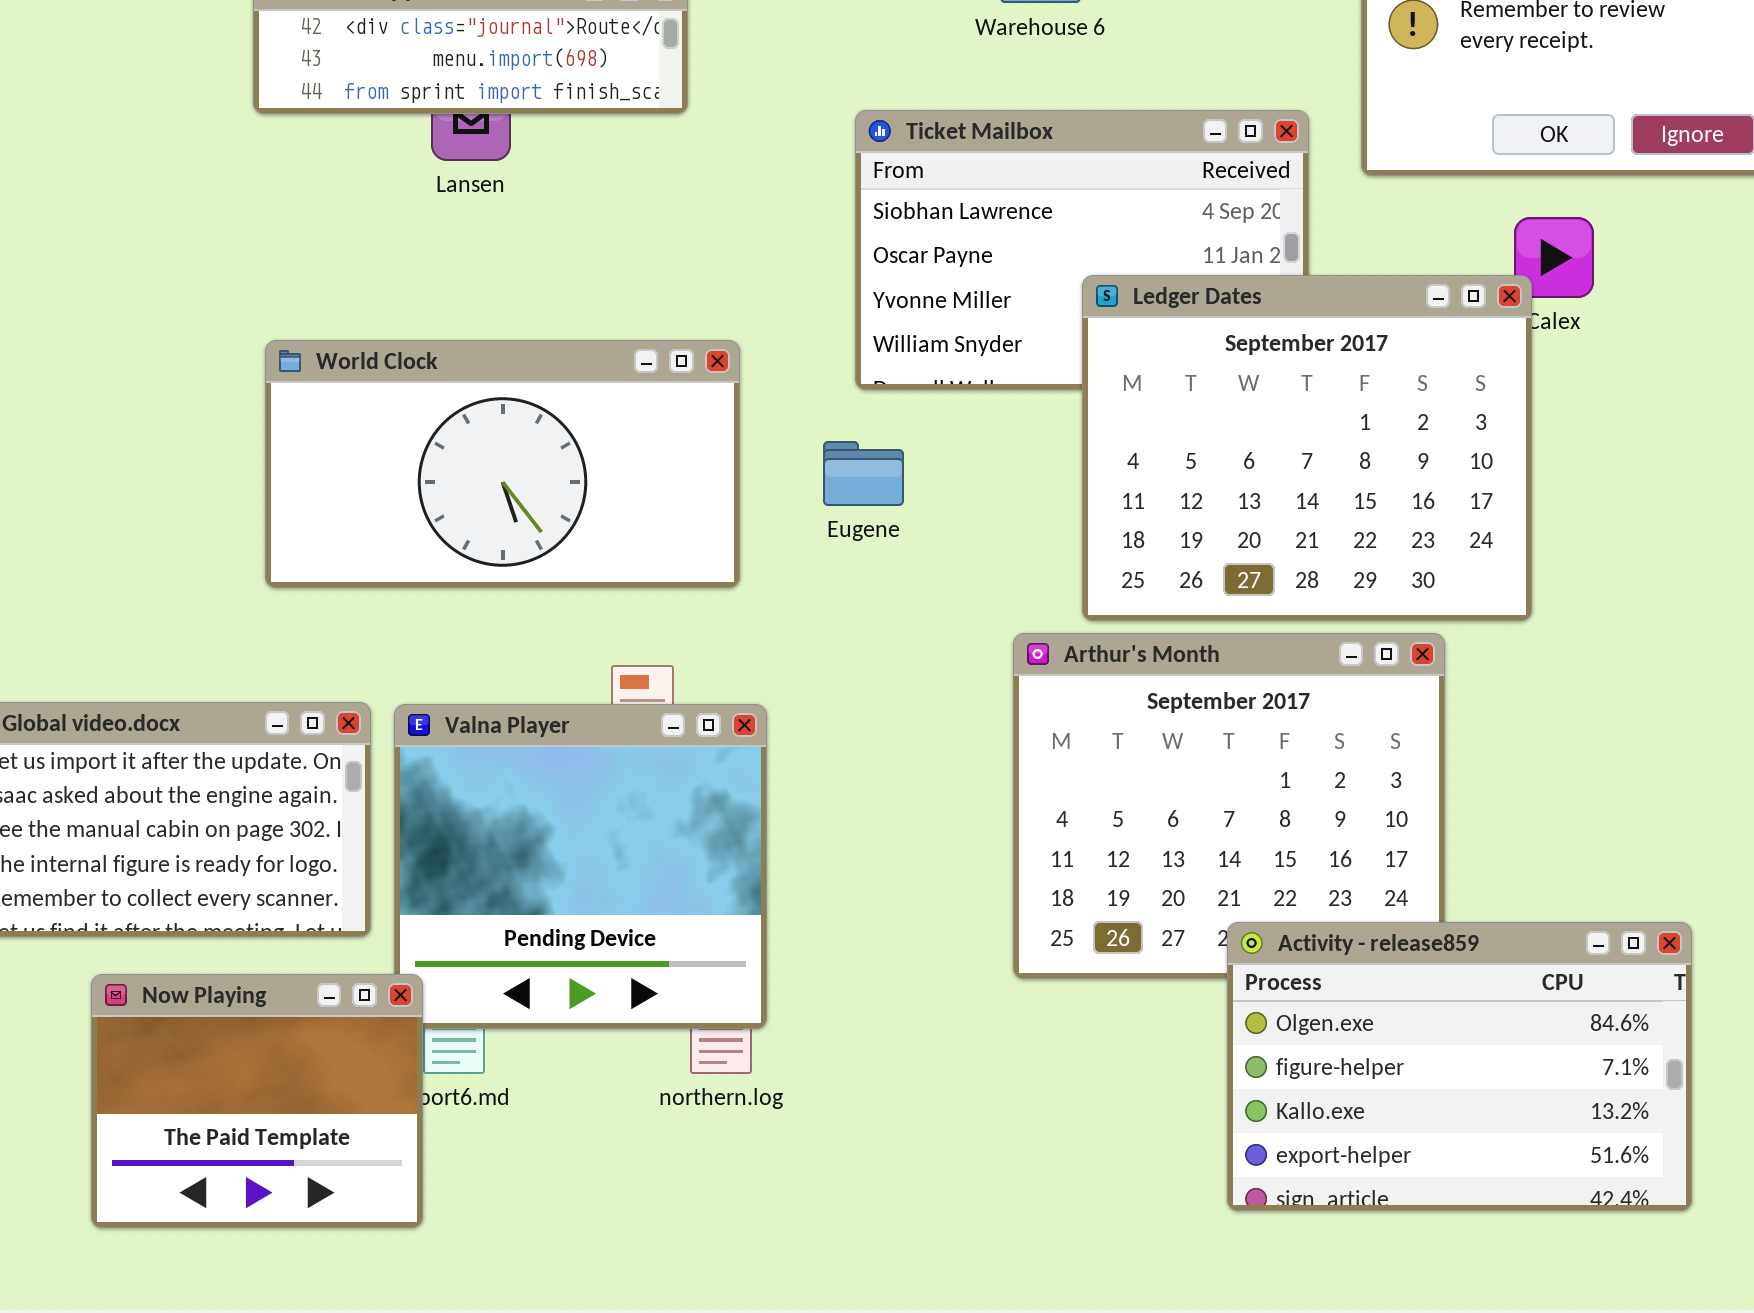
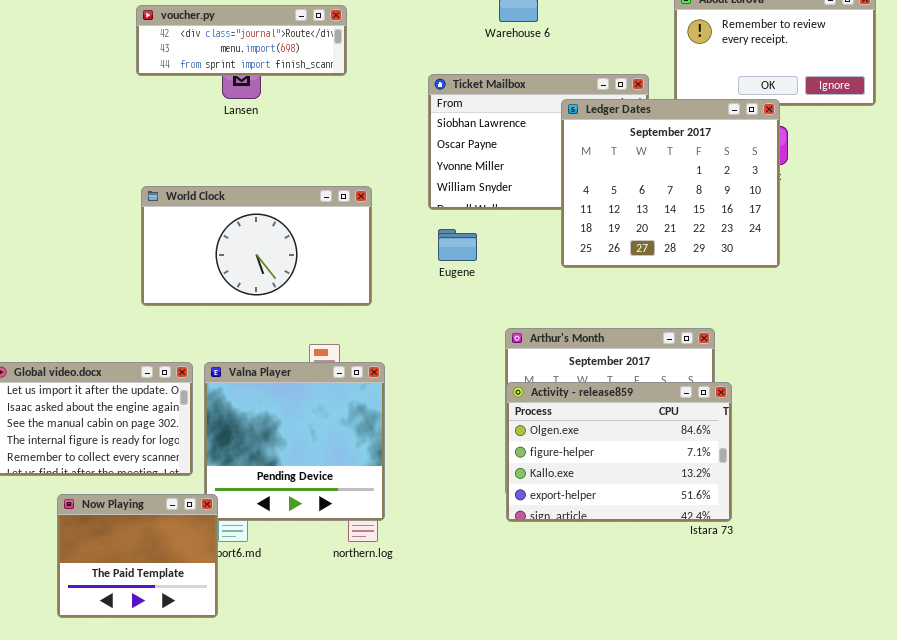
Ledger Dates: [1082,275,1532,621] -> [561,99,780,268], moved
Eugene: [823,441,904,506] -> [438,229,477,261], moved
Activity - release859: [1227,922,1692,1211] -> [506,382,732,522], moved

